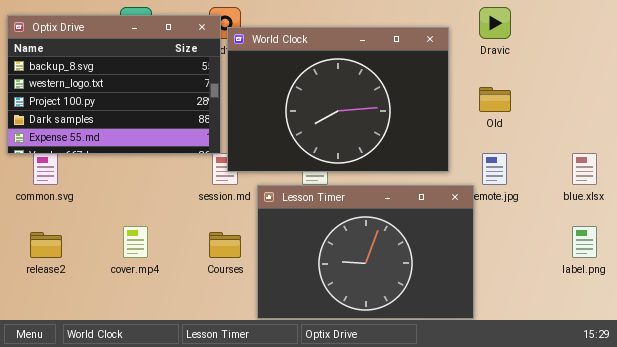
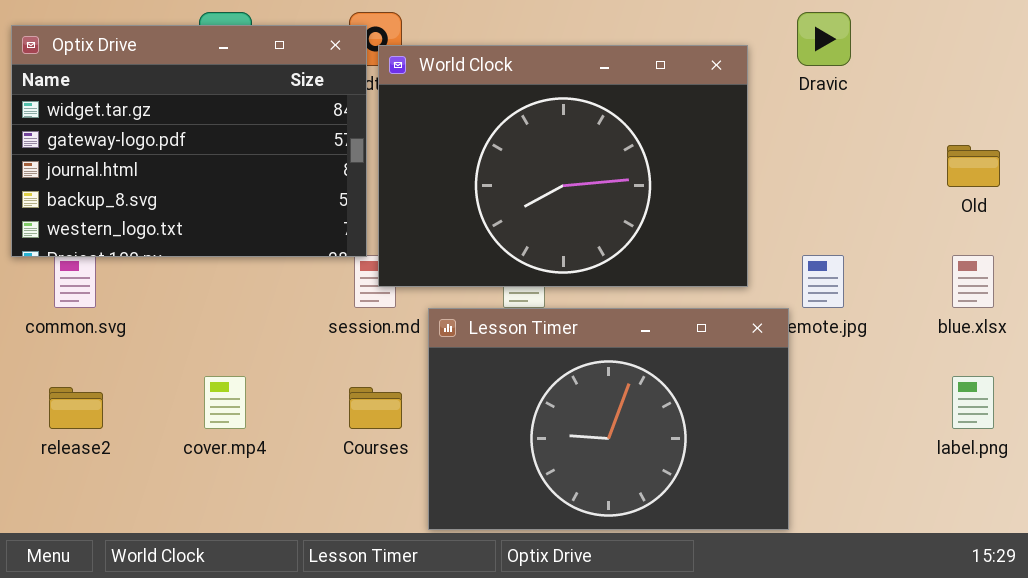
Optix Drive: [7,15,221,154] -> [11,25,367,257], scrolled up 3 rows
Old: [479,87,511,112] -> [947,145,1000,187], moved

